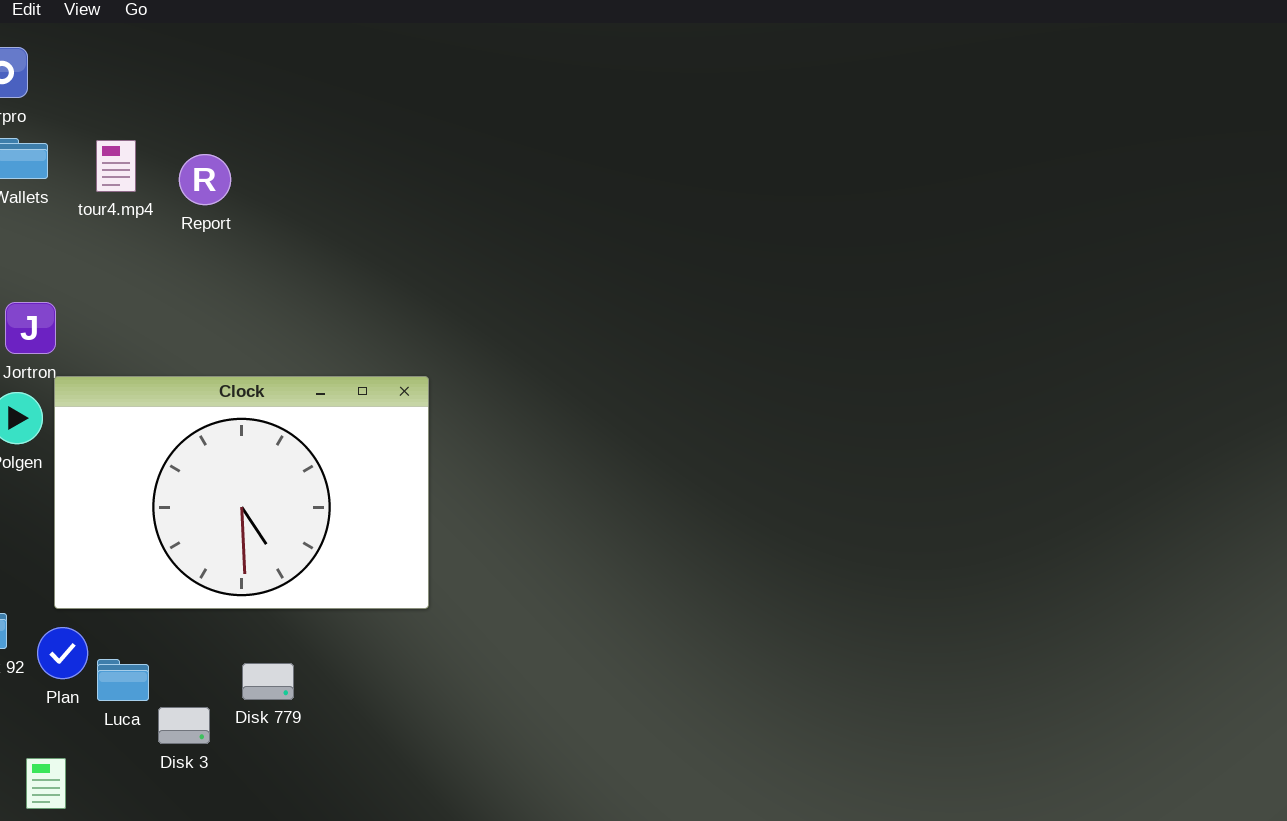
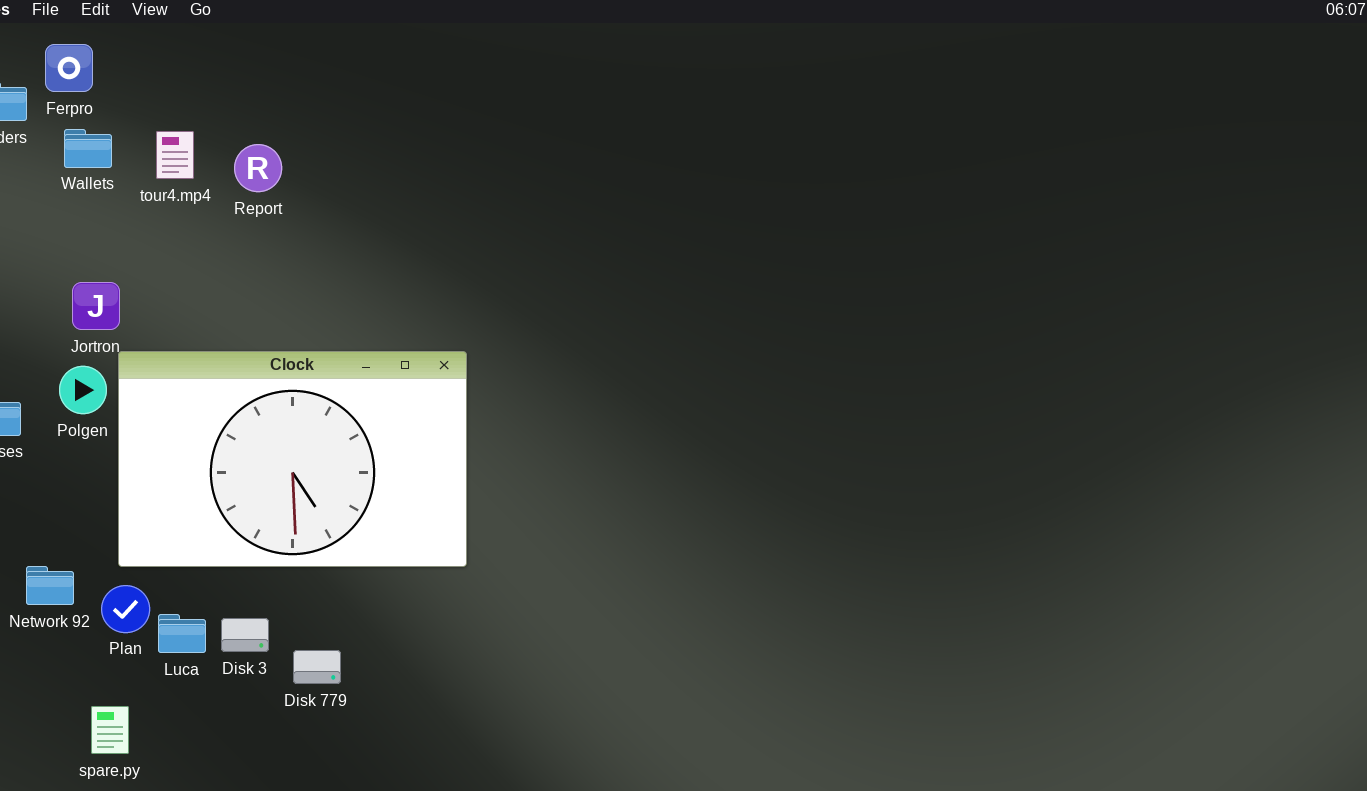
Disk 779: [242,663,294,700] -> [293,650,341,684], moved
Disk 3: [158,707,210,744] -> [221,618,269,652], moved

